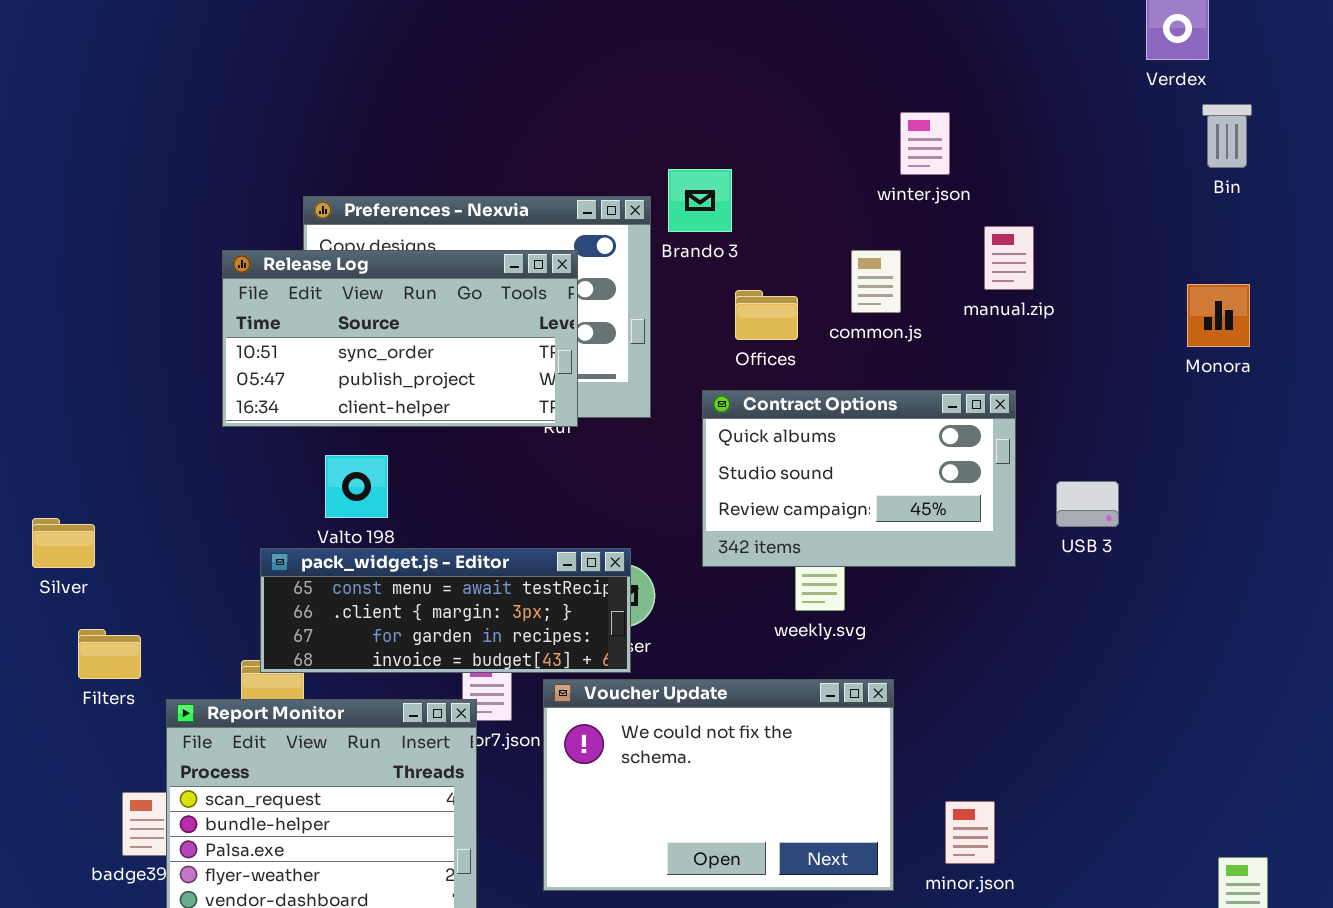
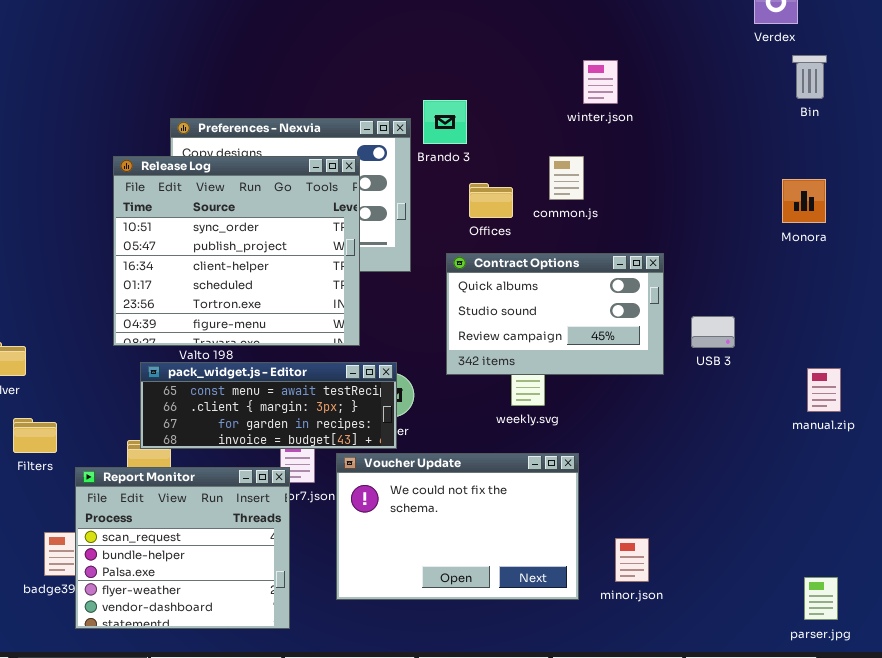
manual.zip: [984,226,1034,290] -> [807,368,841,412], moved
Release Log: [222,250,578,427] -> [113,156,360,346], resized

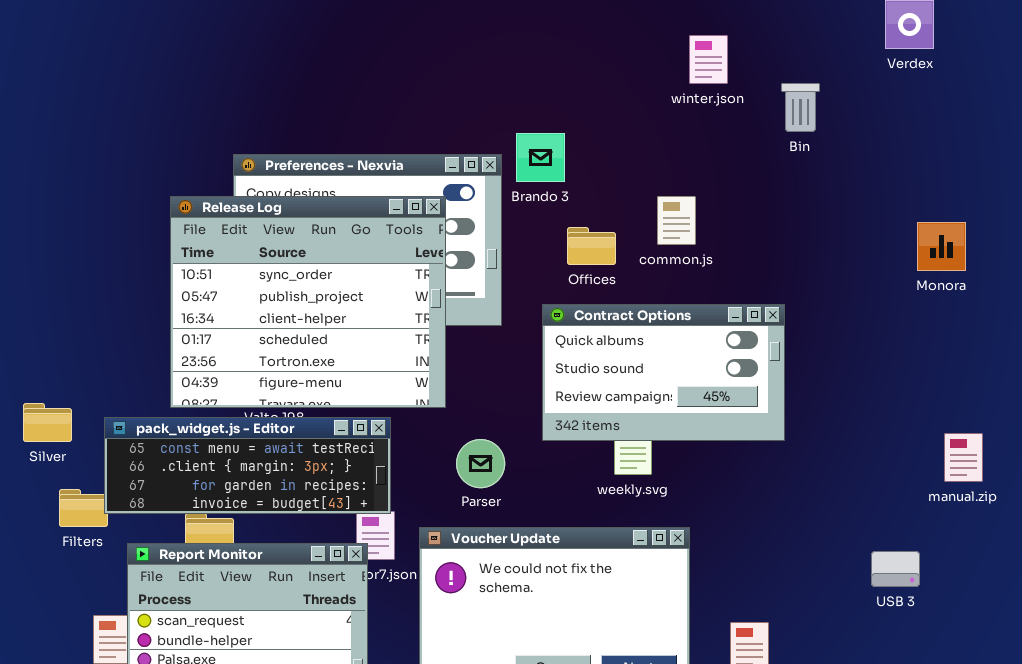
Bin: [792,55,827,99] -> [781,83,820,132], moved
winter.json: [583,60,618,104] -> [689,35,728,84], moved
USB 3: [691,316,735,348] -> [871,551,920,587], moved
pack_widget.js - Editor: [140,362,397,449] -> [104,417,391,514], moved

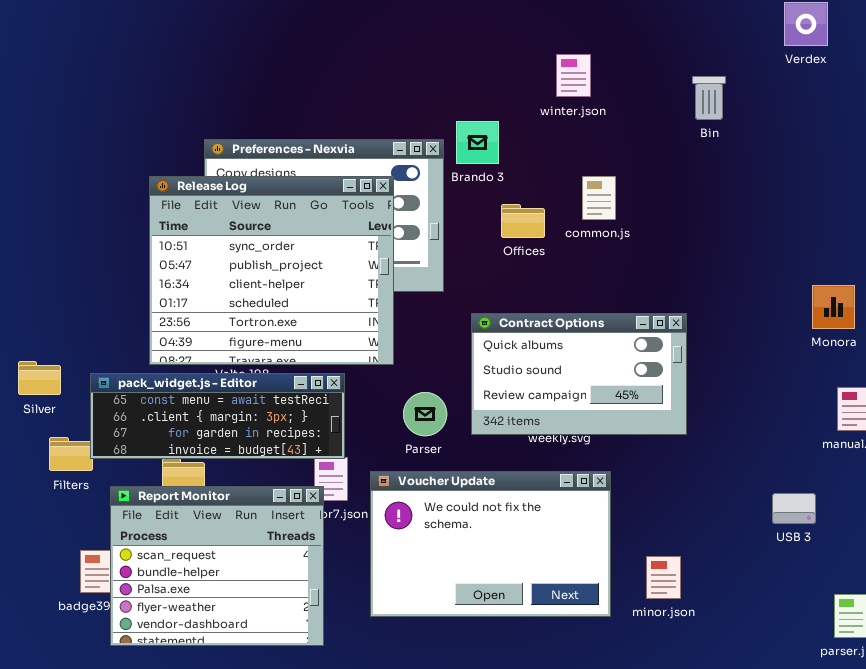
winter.json: [689,35,728,84] -> [556,54,591,97], moved
Monora: [917,222,966,271] -> [812,285,855,329], moved
Contract Options: [542,304,785,441] -> [471,313,687,435], moved

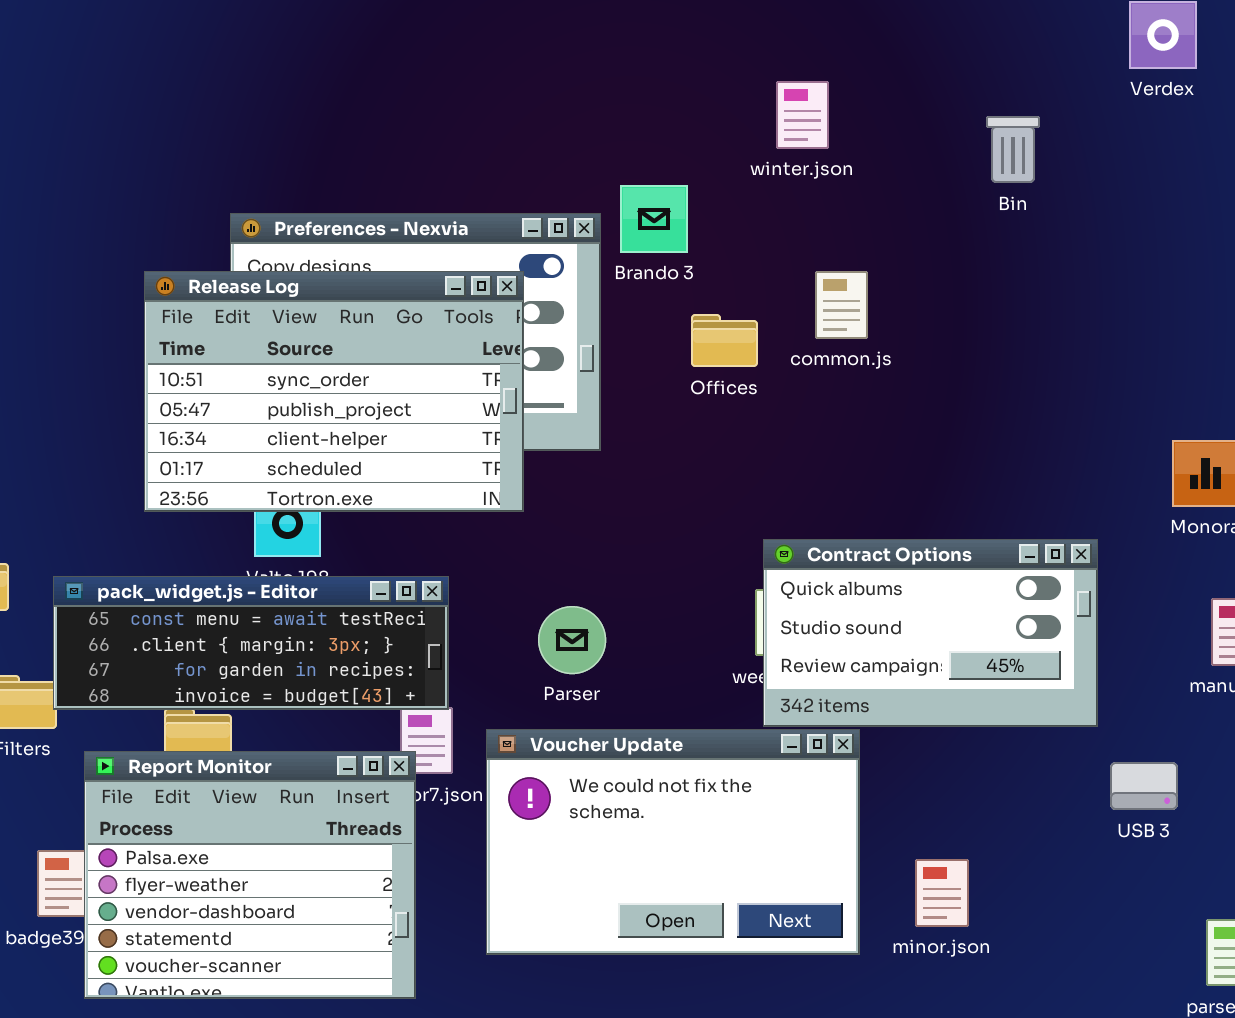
Release Log: [149,176,394,365] -> [144,271,524,512], resized
Contract Options: [471,313,687,435] -> [763,539,1098,727], moved
Report Monitor: [110,486,324,646] -> [84,751,416,999], scrolled down 2 rows

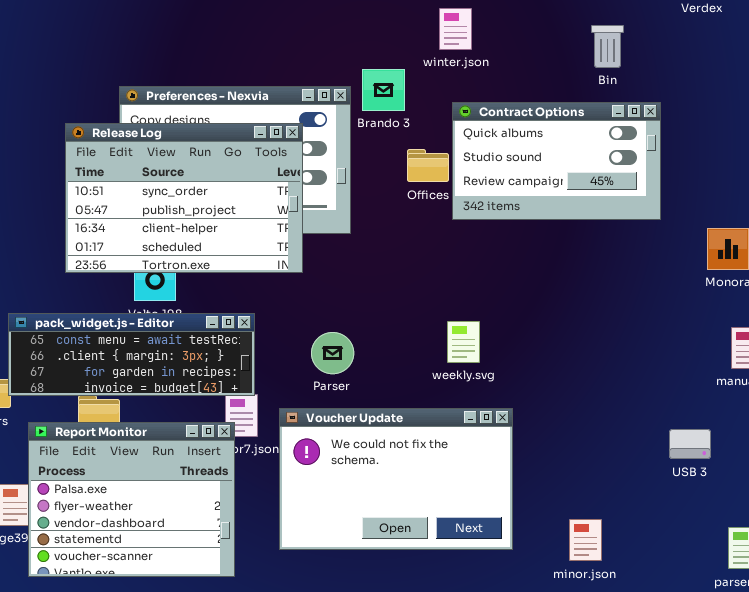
winter.json: [776,81,829,149] -> [439,8,472,50], moved
Contract Options: [763,539,1098,727] -> [452,102,661,220], moved
minor.json: [915,859,969,927] -> [569,519,602,561], moved

